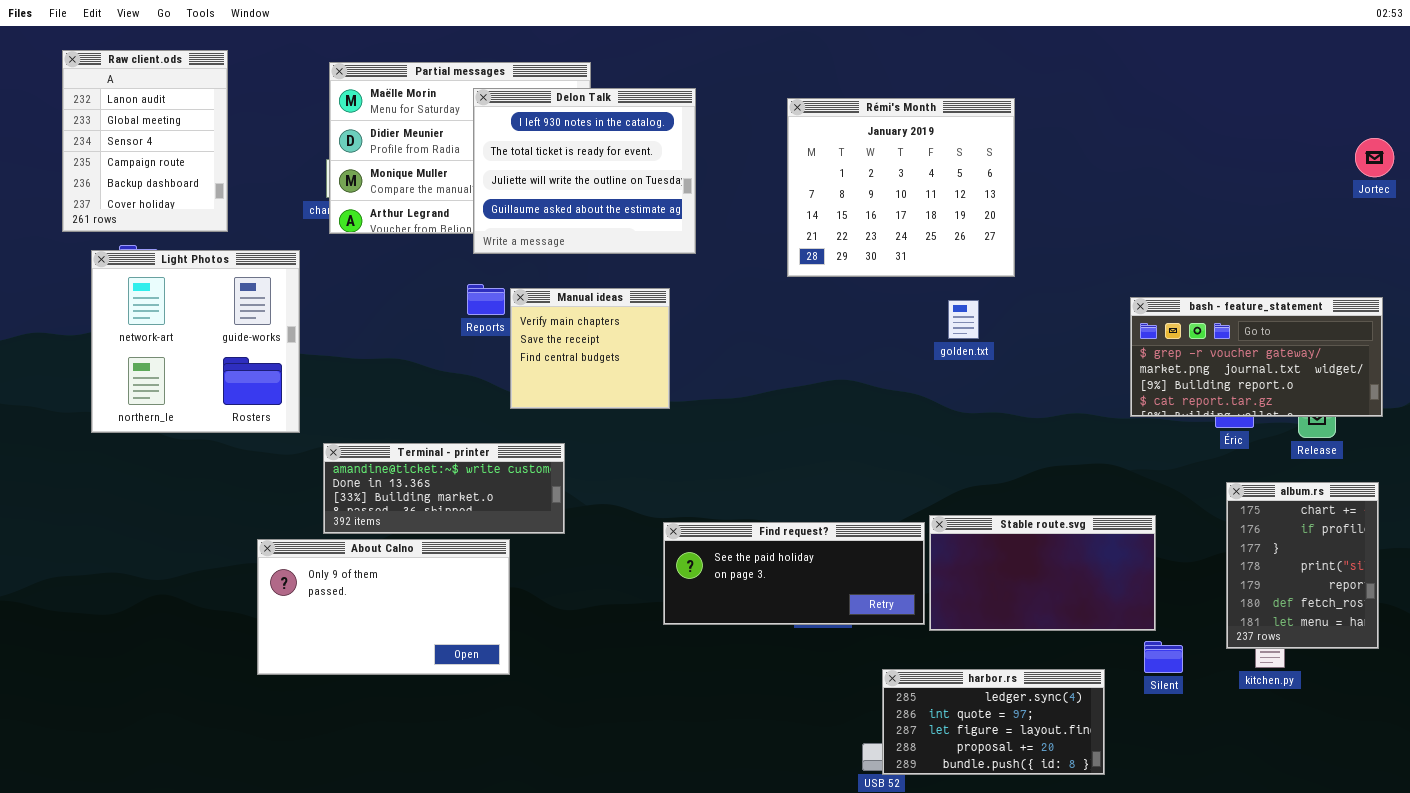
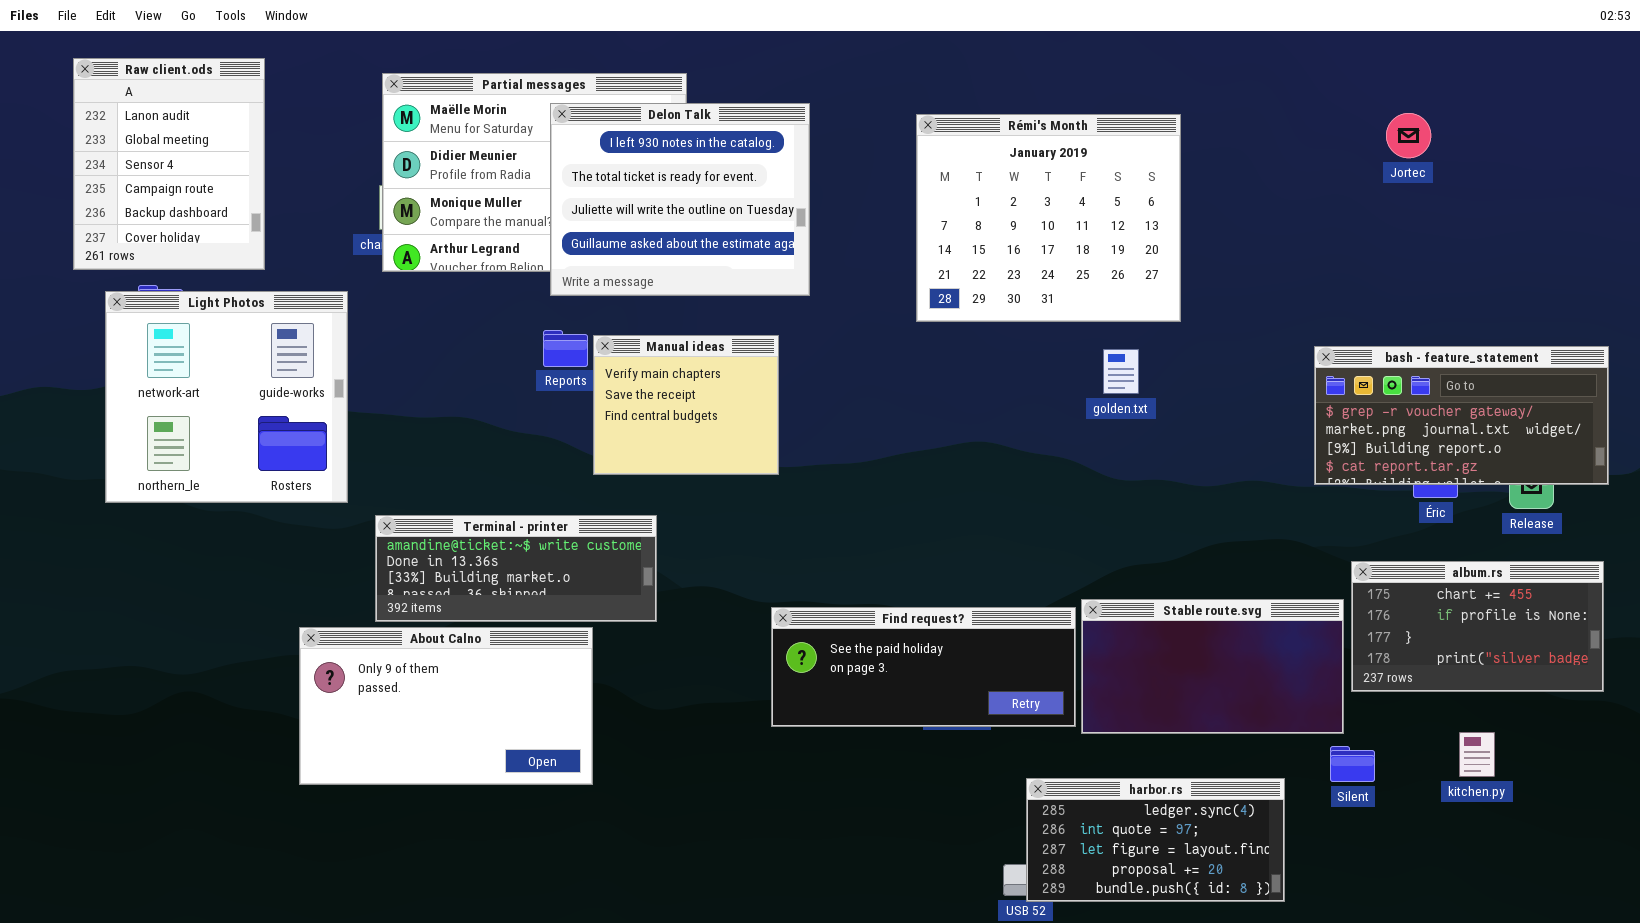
Jortec: [1355,138,1394,177] -> [1386,113,1431,158], moved
album.rs: [1226,482,1379,649] -> [1351,561,1604,692], resized

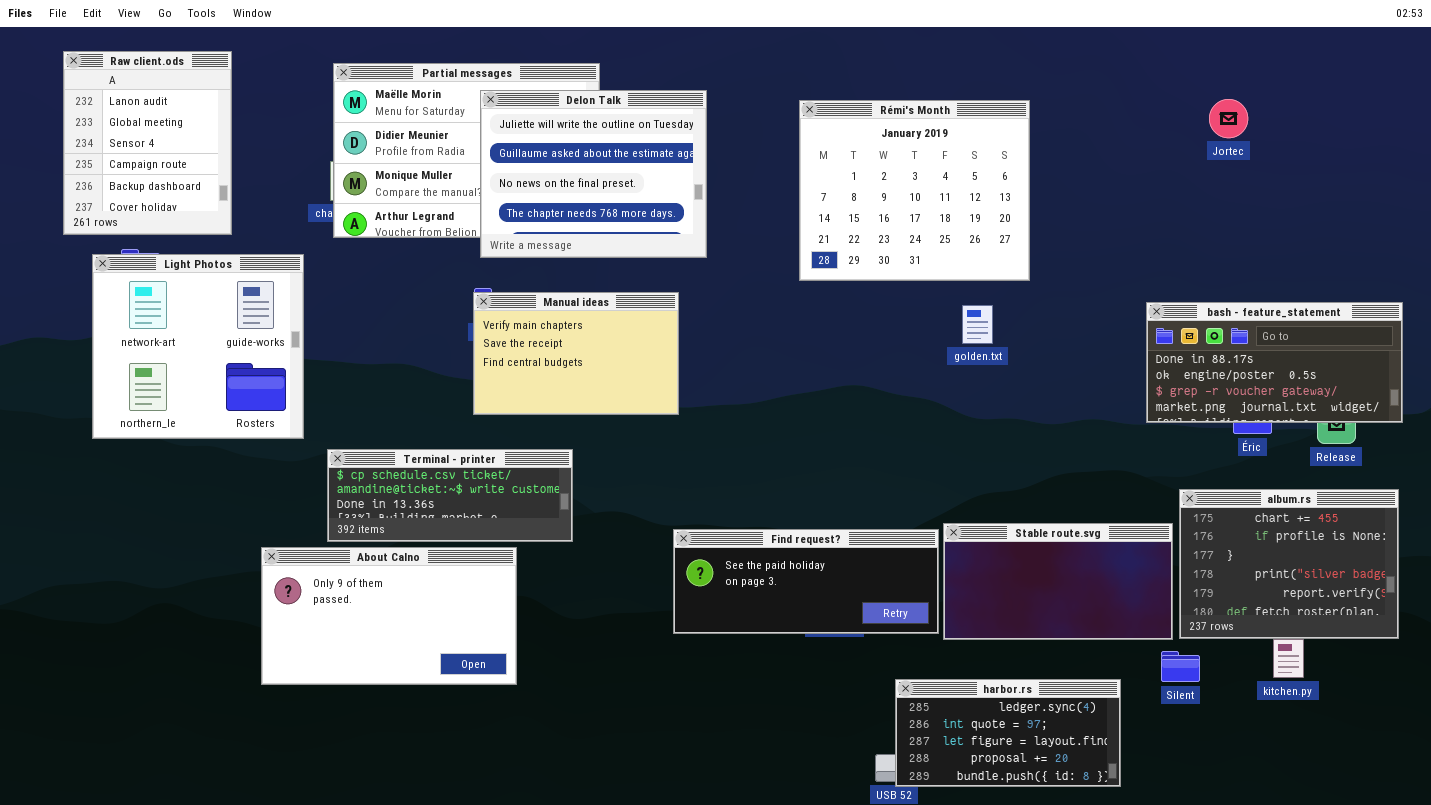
Delon Talk: [550,103,810,296] -> [480,90,707,258], scrolled down 2 rows
Manual ideas: [593,335,779,475] -> [473,292,679,415], resized
bash - feature_statement: [1314,346,1609,485] -> [1146,302,1403,423], scrolled up 2 rows
Terminal - printer: [375,515,657,622] -> [327,449,573,542], scrolled up 1 row
album.rs: [1351,561,1604,692] -> [1179,489,1399,639], resized

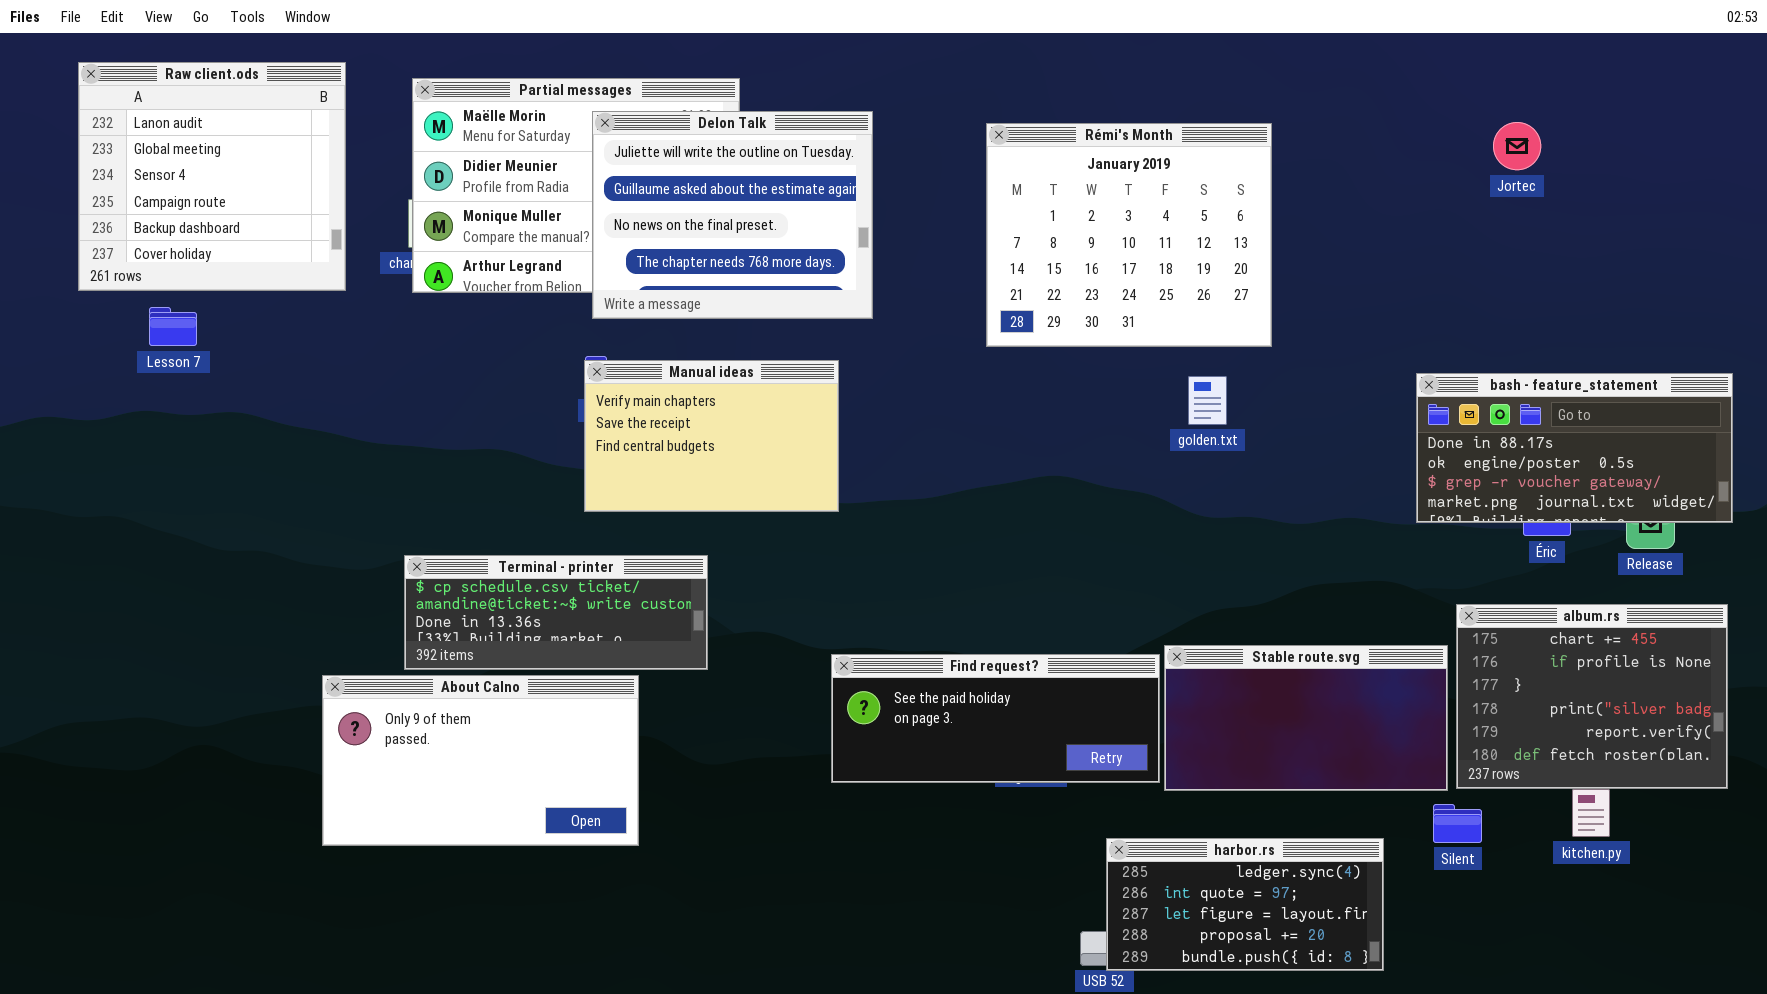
Raw client.ods: [63,51,232,235] -> [78,62,346,291], resized
Light Photos: [92,254,304,439] -> none, closed

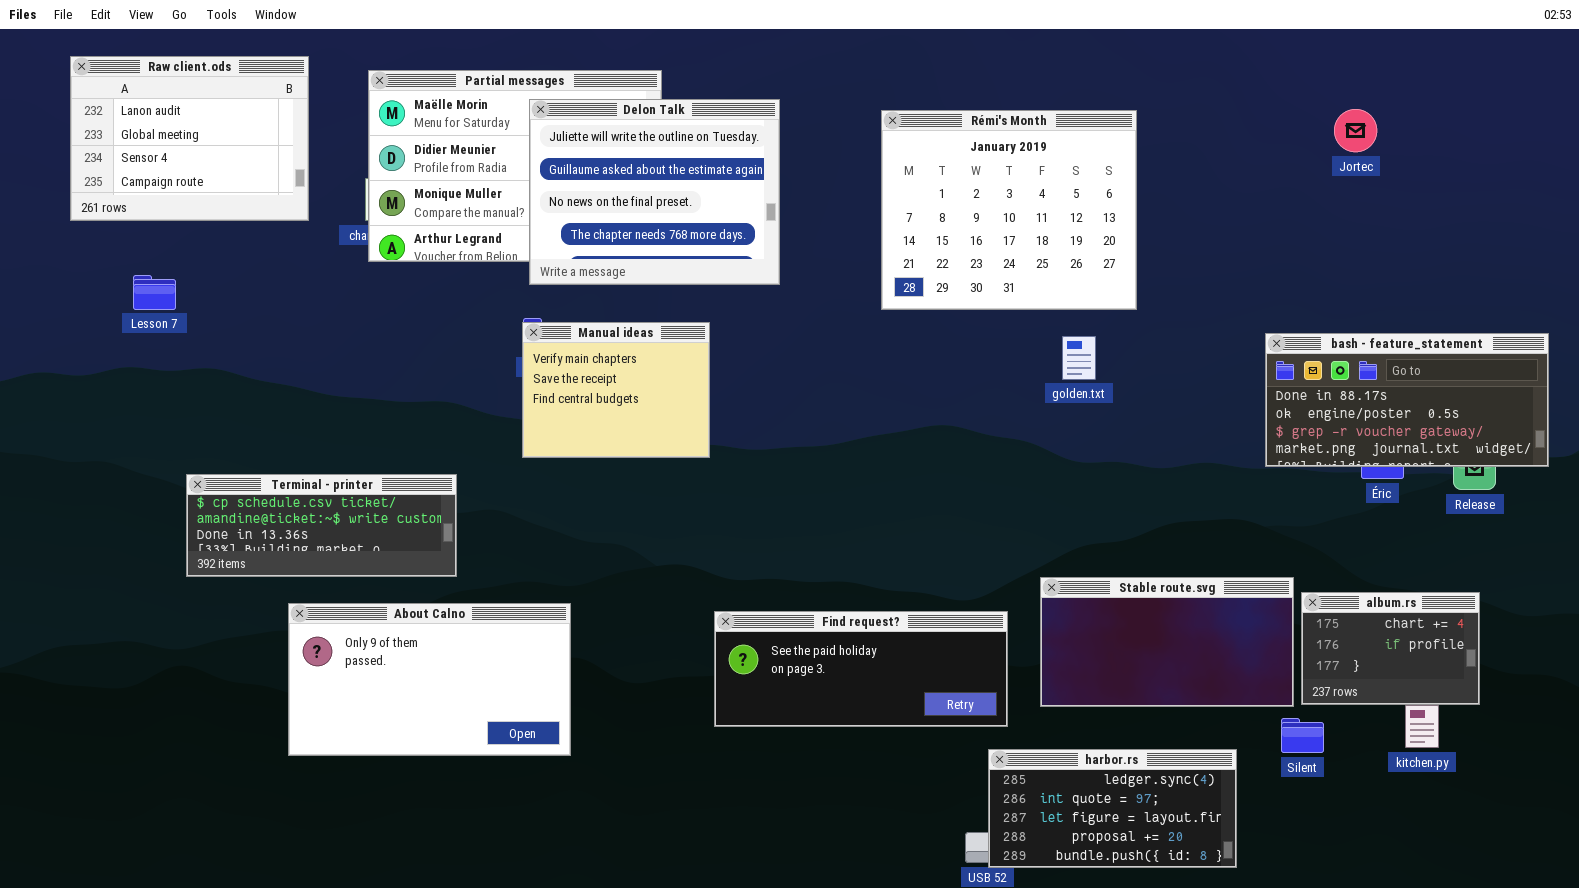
Raw client.ods: [78,62,346,291] -> [70,56,309,221], resized
Manual ideas: [584,360,839,512] -> [522,322,710,458], resized
Terminal - printer: [404,555,708,670] -> [186,474,457,577], moved
album.rs: [1456,604,1728,789] -> [1301,592,1480,705], resized
Find request?: [831,654,1160,783] -> [714,611,1008,727], moved

